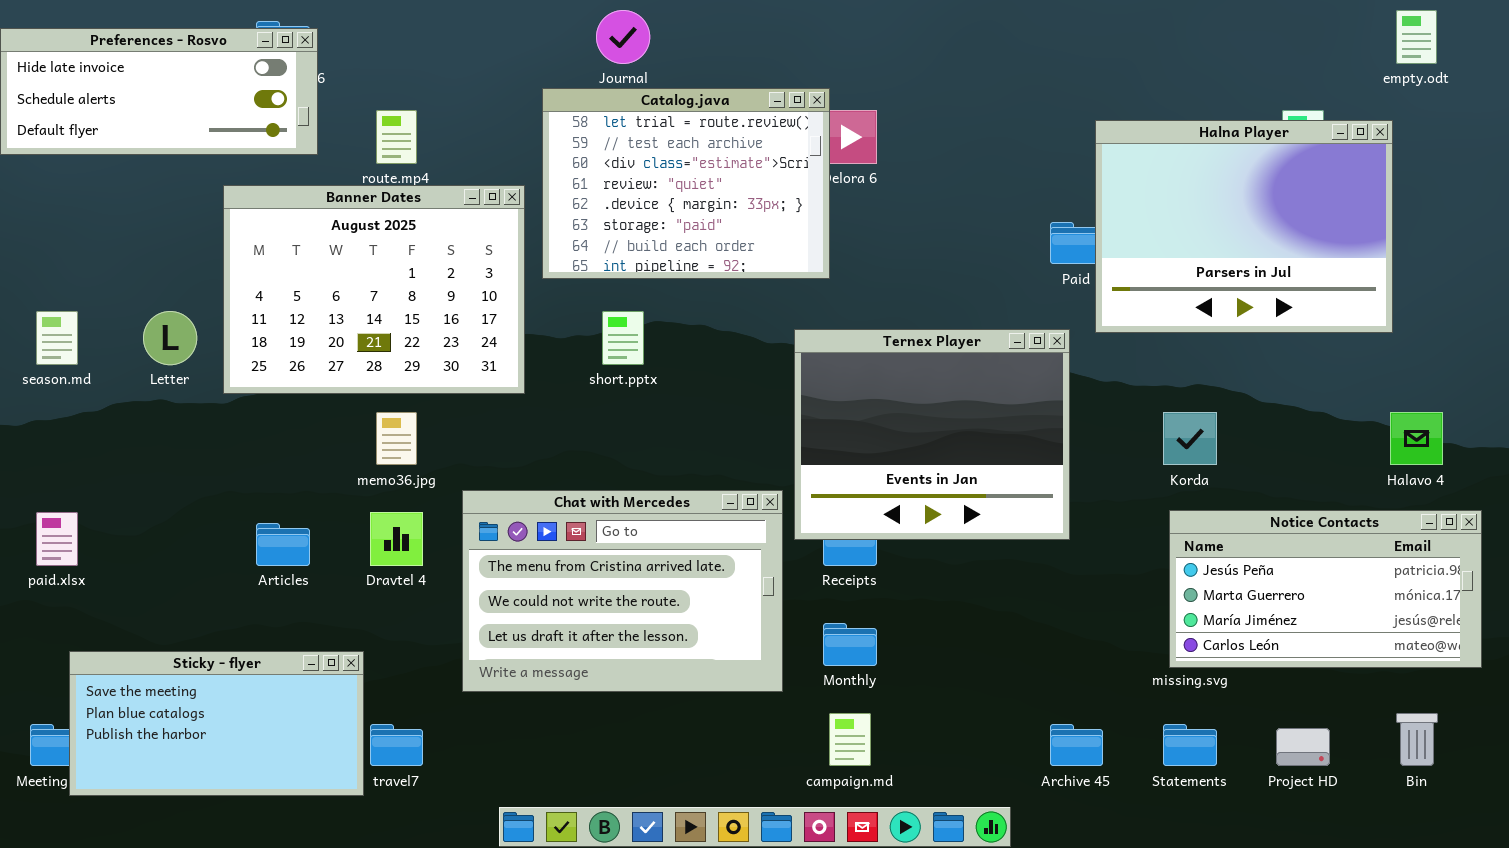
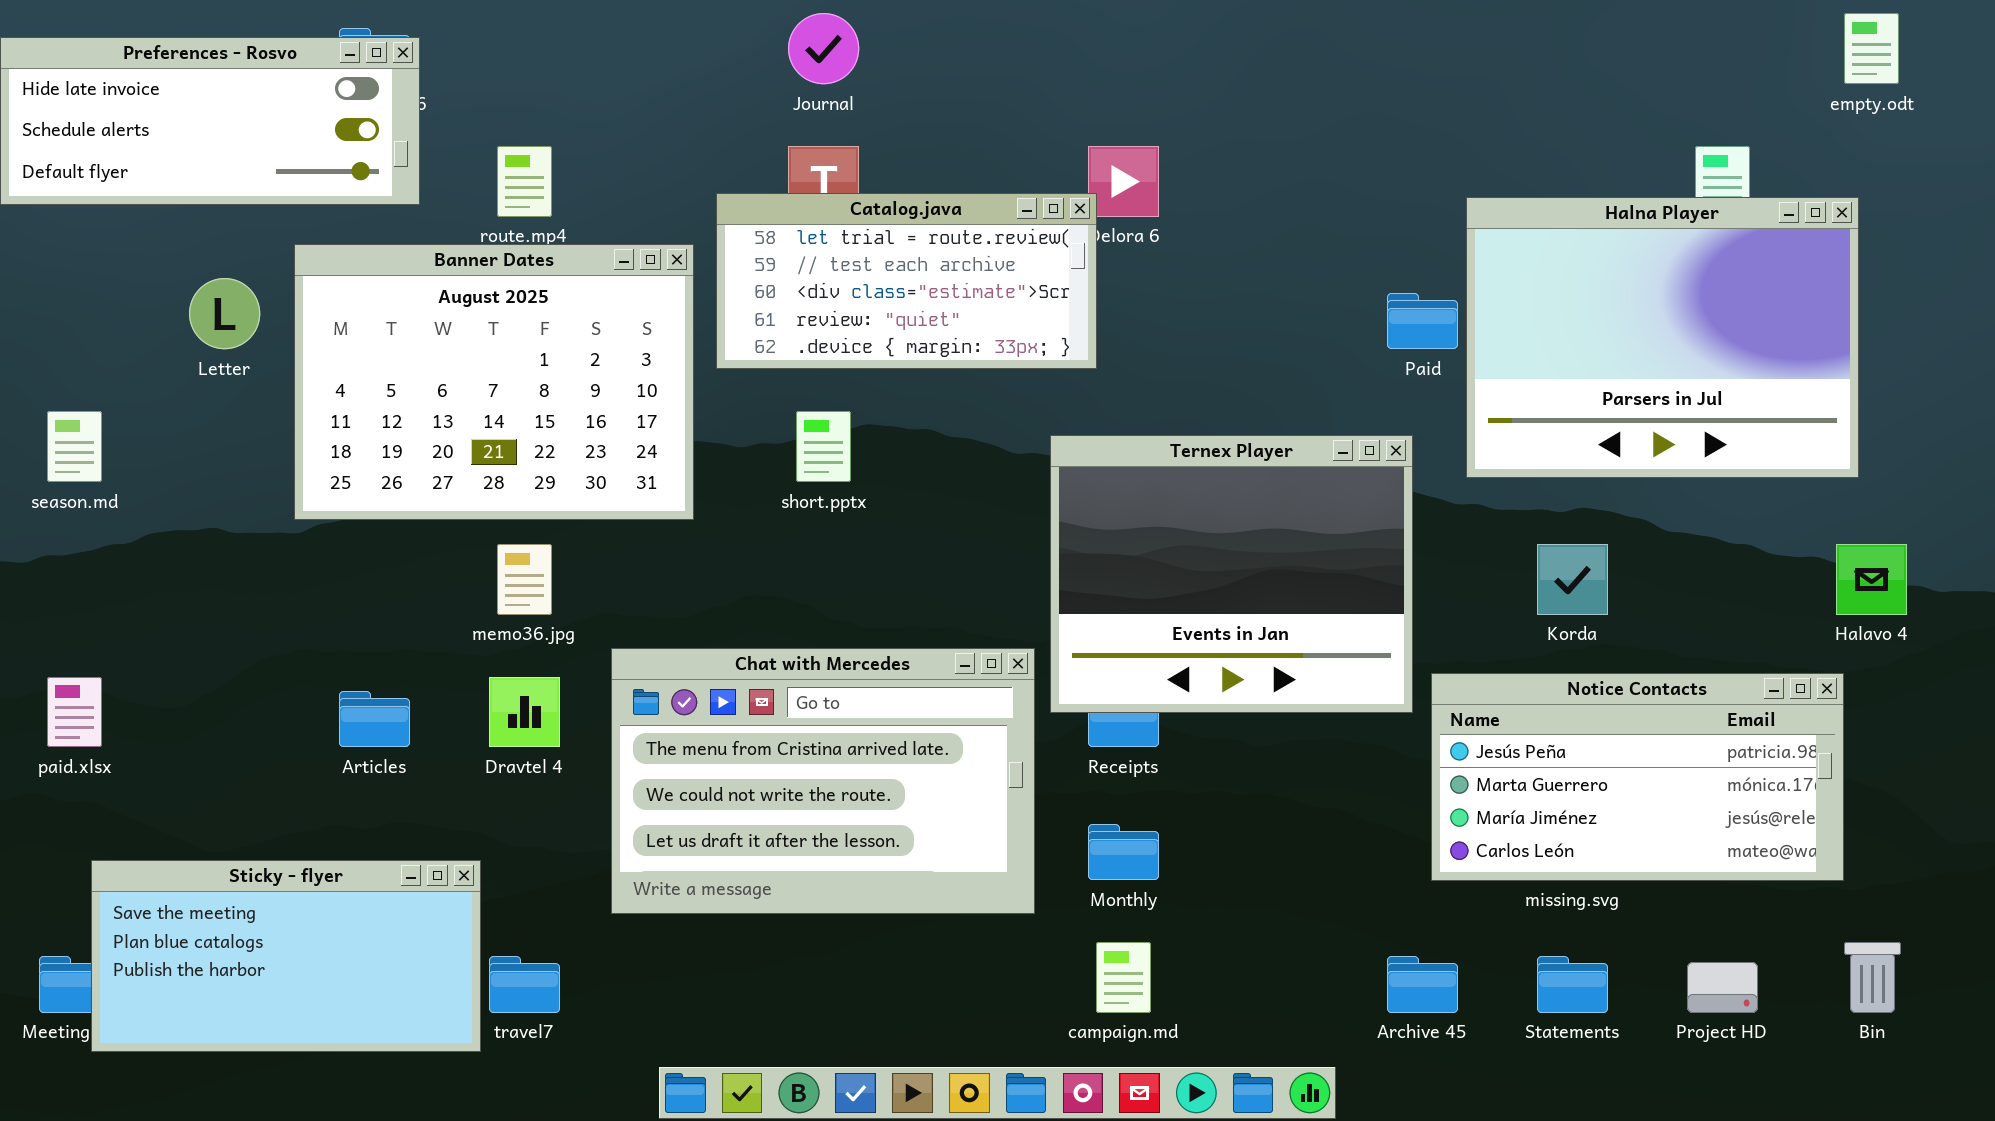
Catalog.java: [542,88,830,279] -> [716,193,1097,369], resized
Halna Player: [1095,120,1393,333] -> [1466,197,1859,478], moved
Letter: [143,311,197,365] -> [189,278,260,349], moved
Notice Contacts: [1169,510,1482,668] -> [1431,673,1844,881], moved

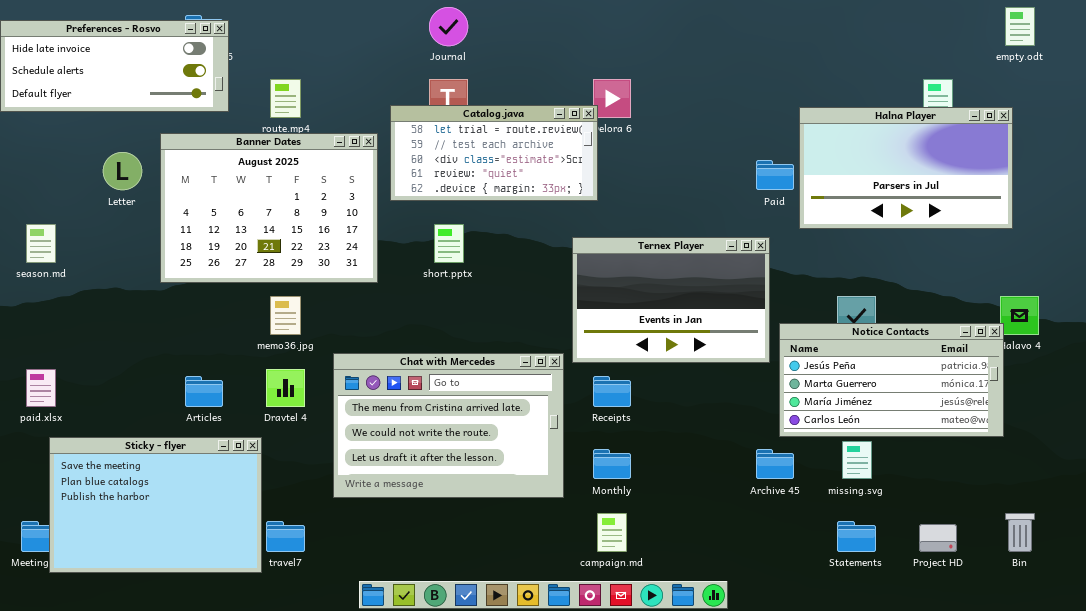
Halna Player: [1466,197,1859,478] -> [799,107,1013,229], resized
Ternex Player: [1050,435,1413,713] -> [572,237,770,363], resized
Notice Contacts: [1431,673,1844,881] -> [779,323,1004,437], moved
Sticky - flyer: [91,860,481,1052] -> [49,437,262,573], resized
Archive 45: [1387,956,1458,1013] -> [756,449,794,479], moved

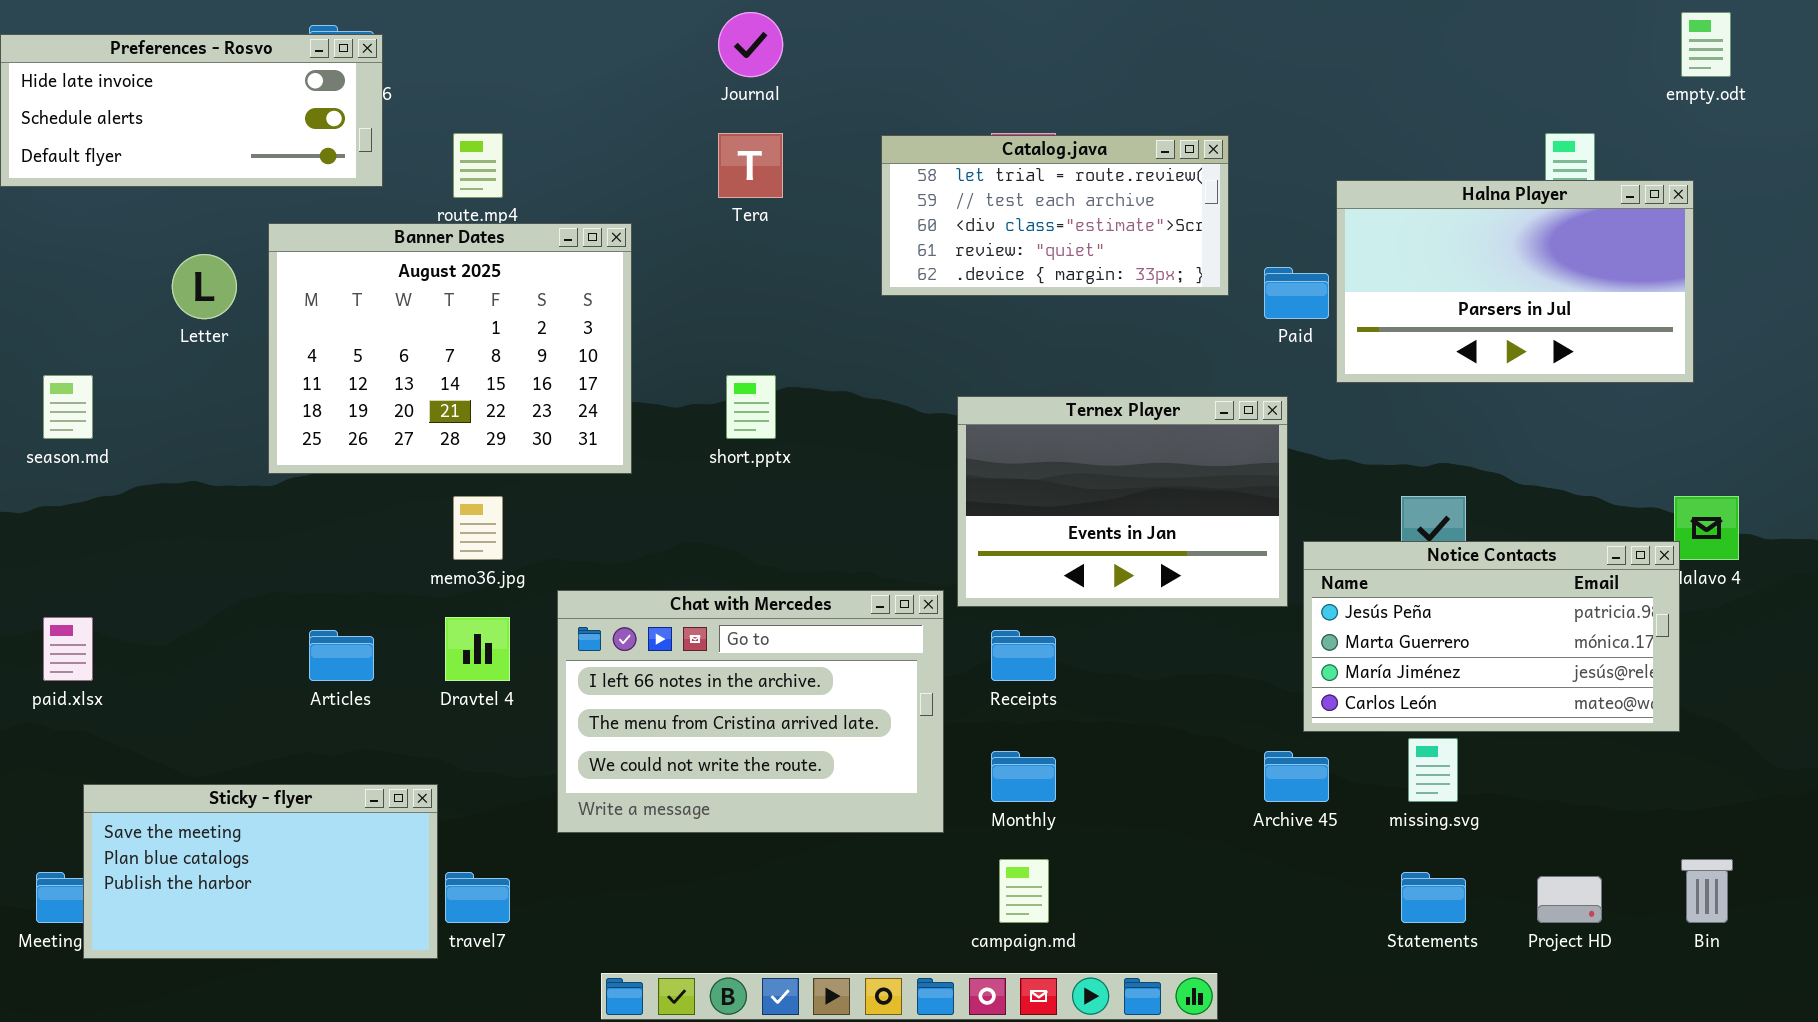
Catalog.java: [390,105,598,201] -> [881,135,1229,296], moved
Chat with Mercedes: [333,353,564,498] -> [557,590,944,833], scrolled up 1 row
Sticky - flyer: [49,437,262,573] -> [83,784,438,959], resized

